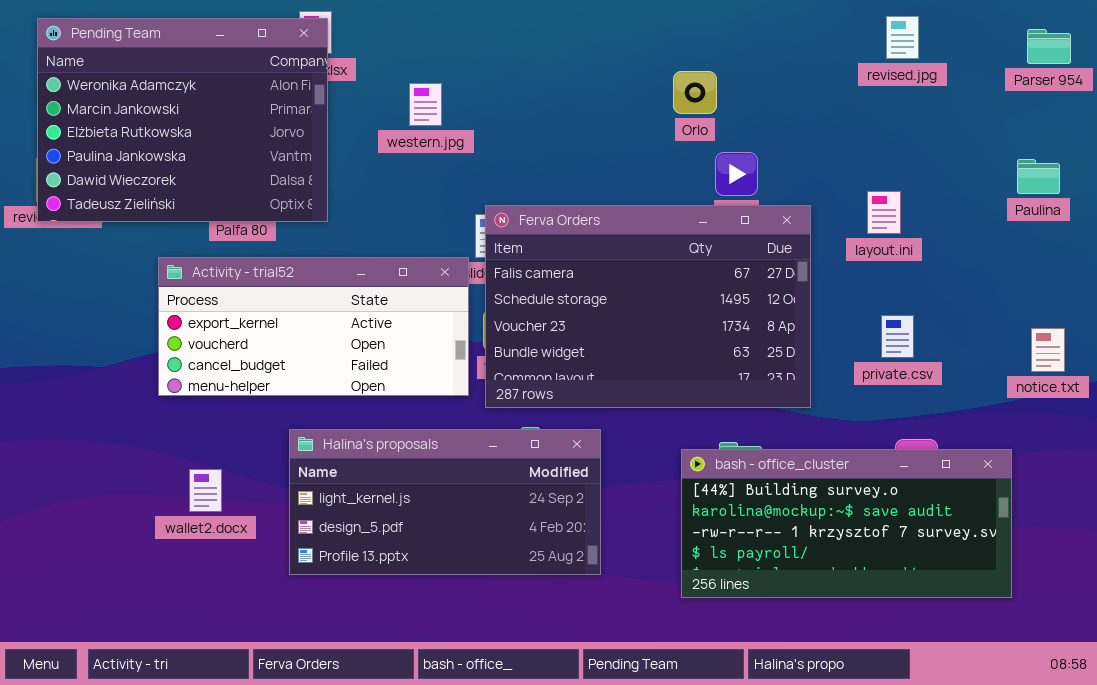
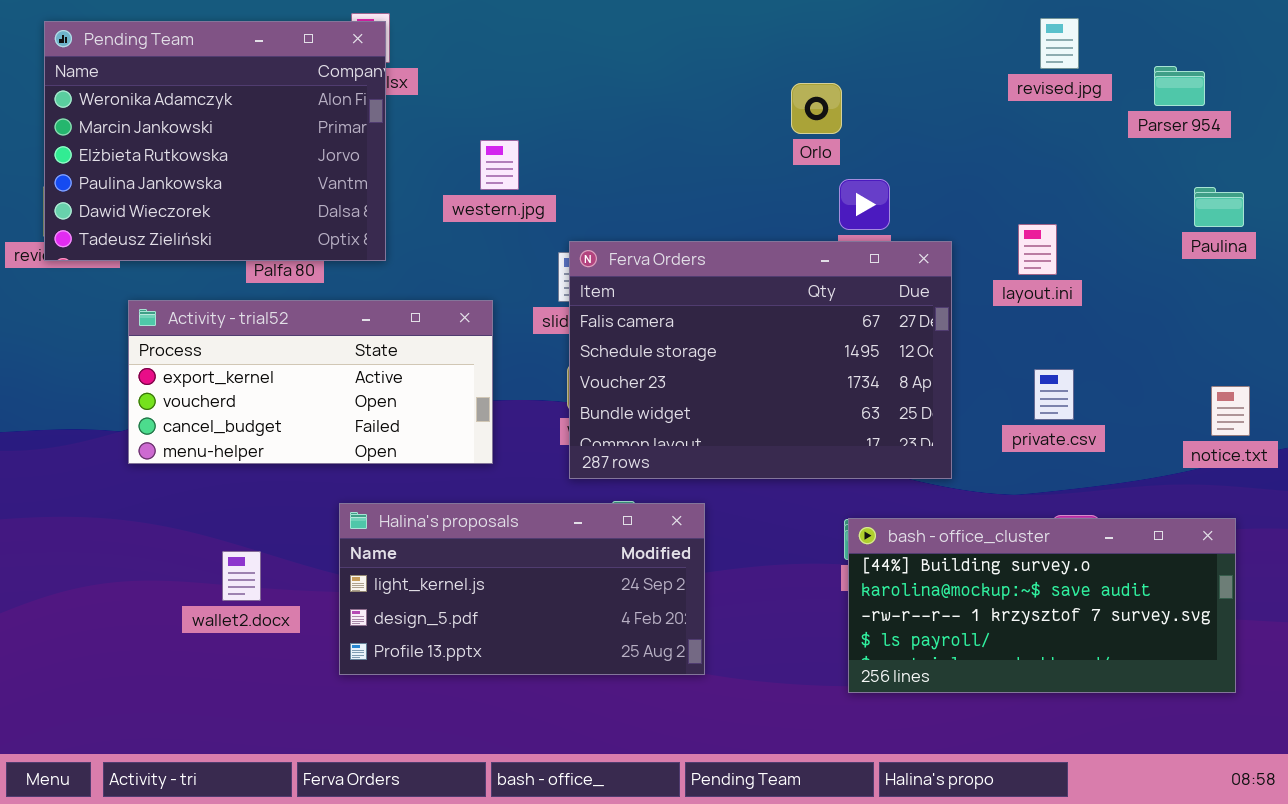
Parser 954: [1027,29,1071,64] -> [1154,66,1205,106], moved
western.jpg: [409,83,442,126] -> [480,140,519,190], moved
Activity - trial52: [158,257,469,396] -> [128,300,493,464], moved
bash - office_cluster: [681,449,1012,598] -> [848,518,1236,693], moved

